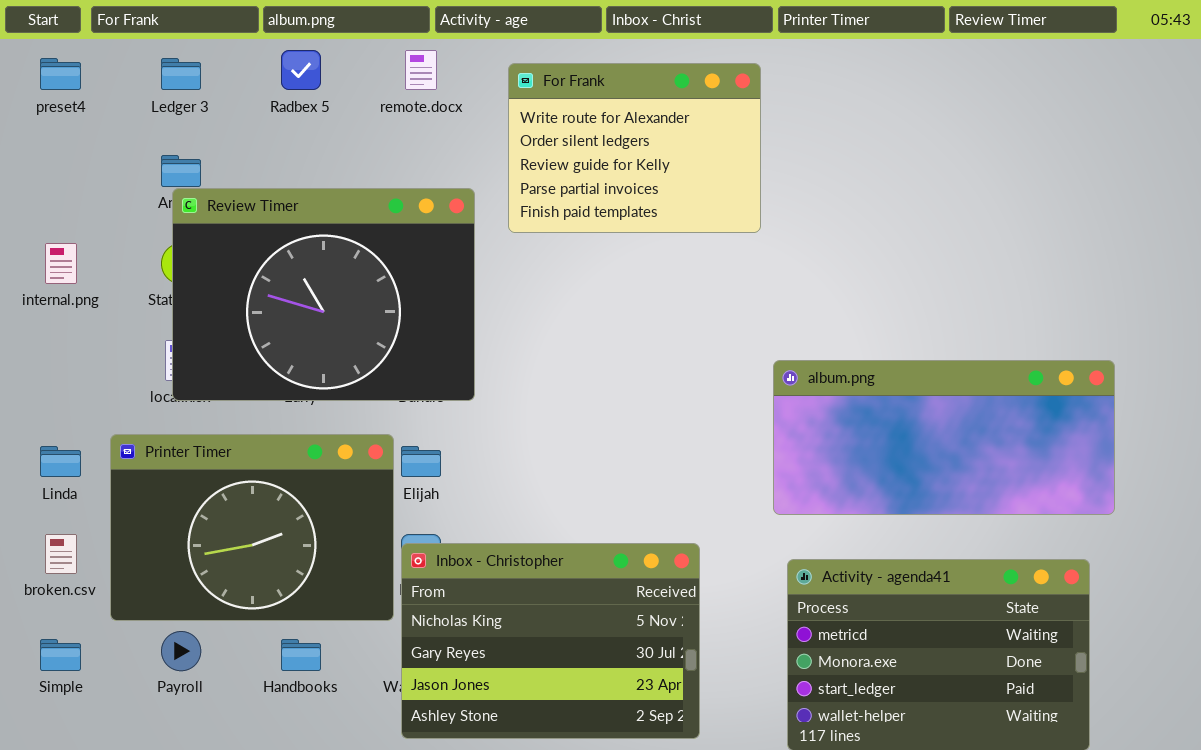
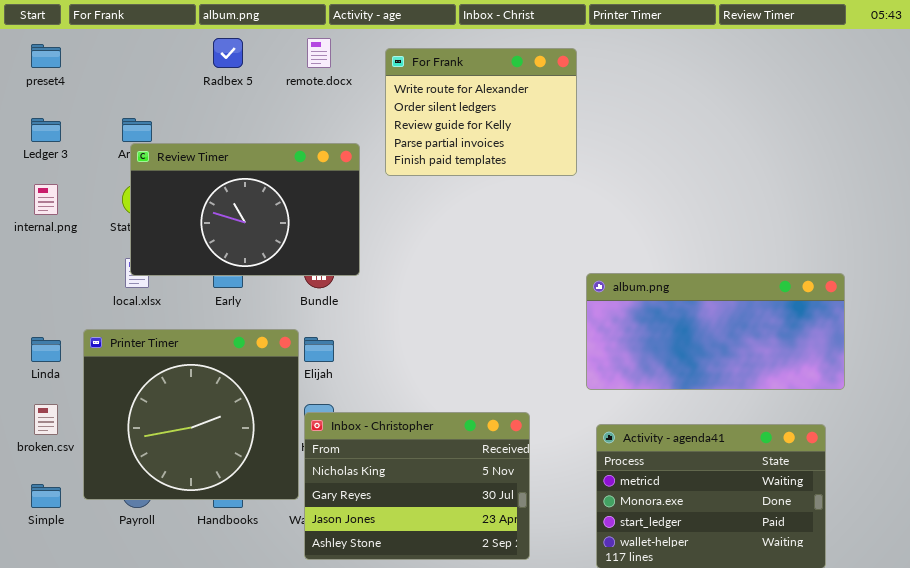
Ledger 3: [161,58,201,90] -> [31,118,61,142], moved
Review Timer: [172,188,475,401] -> [130,143,360,276], resized
Printer Timer: [110,434,394,621] -> [83,329,299,500], resized

